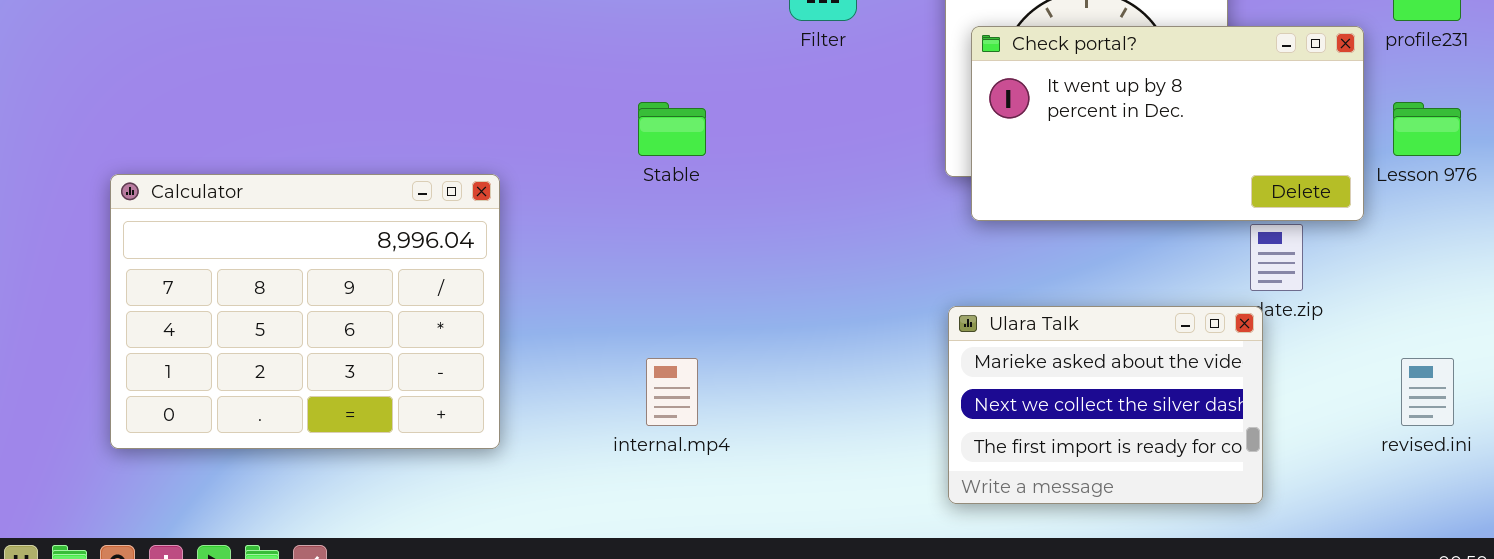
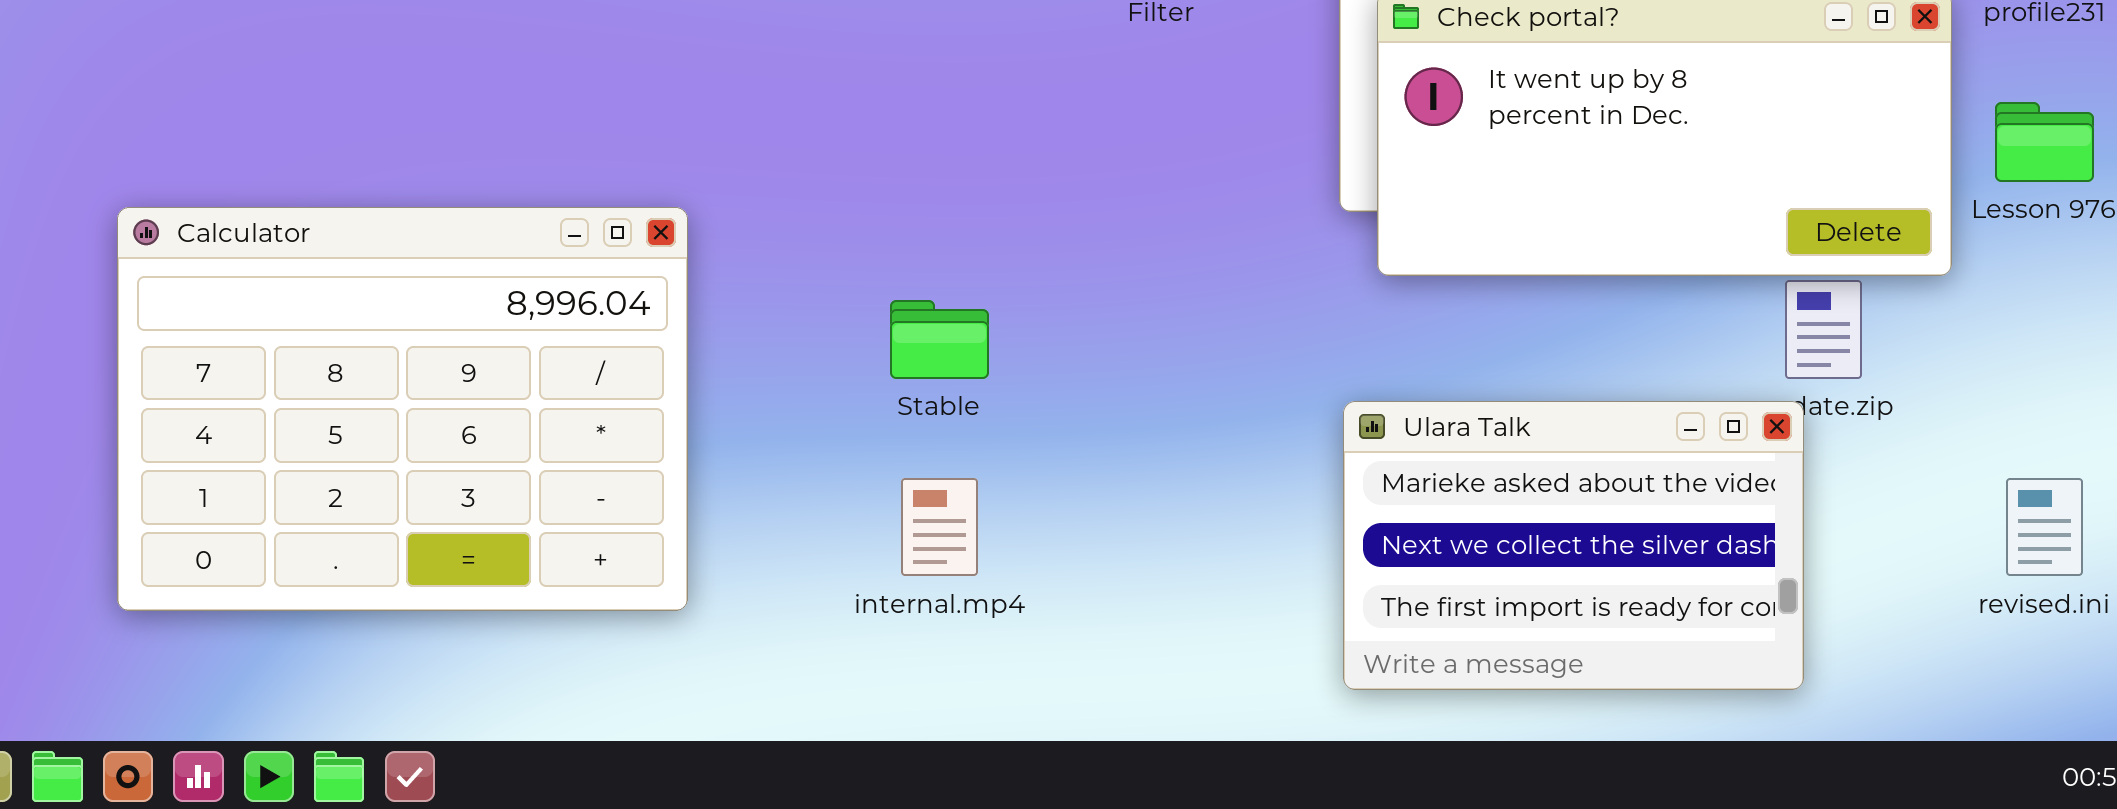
Stable: [638,102,706,156] -> [890,300,989,379], moved

